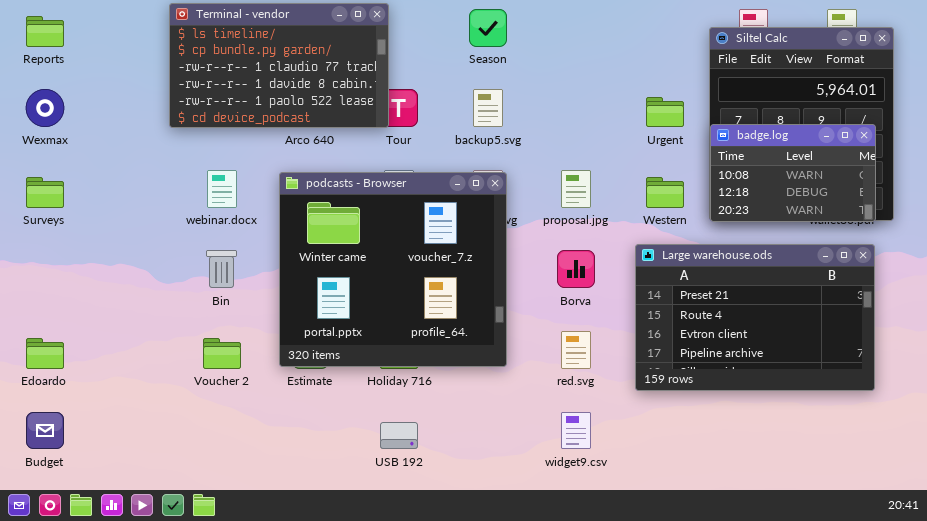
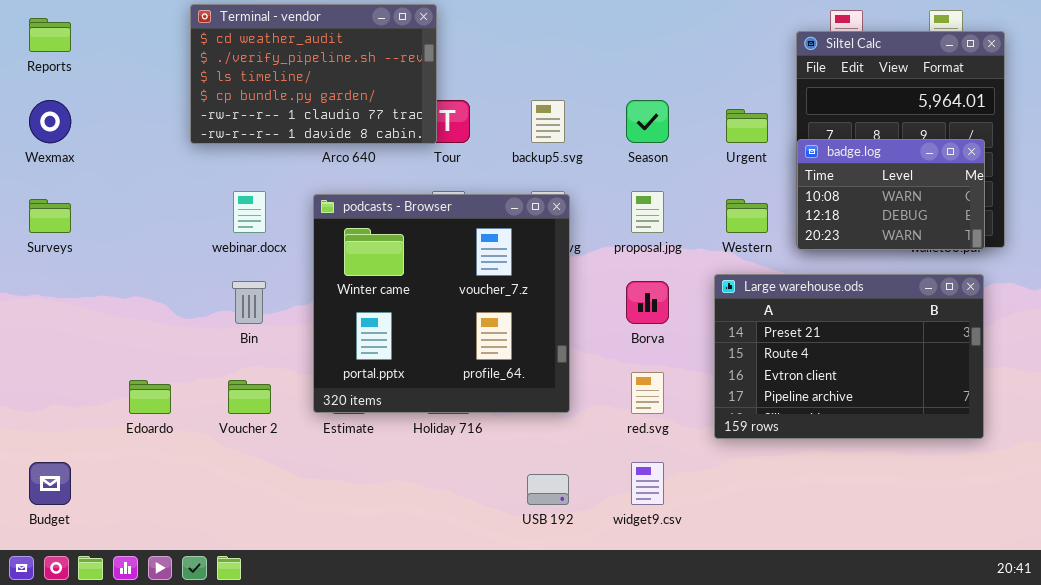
Terminal - vendor: [169,3,389,128] -> [190,4,437,144], scrolled up 2 rows
Season: [469,9,507,47] -> [626,100,669,143], moved
Edoardo: [26,338,64,369] -> [129,380,171,414], moved
USB 192: [380,422,418,449] -> [527,474,569,505], moved

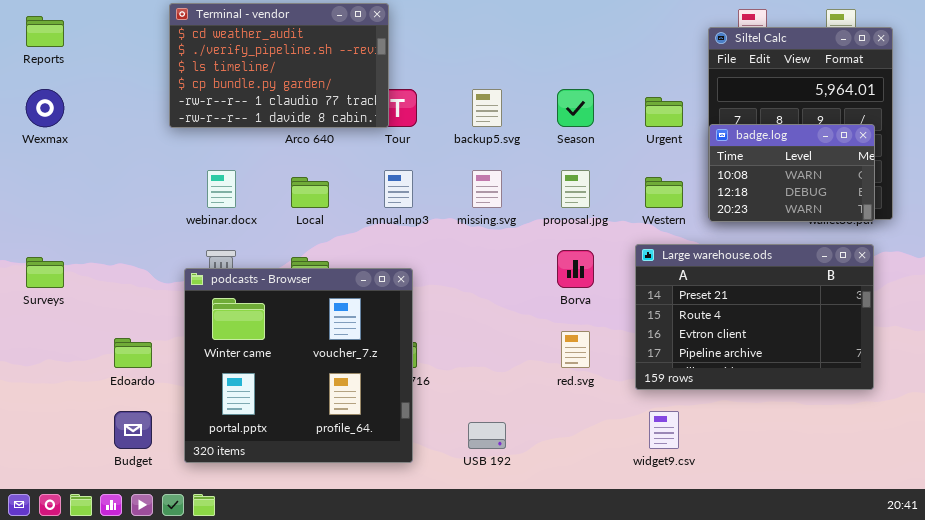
podcasts - Browser: [313,194,570,413] -> [184,268,413,463], moved
Surveys: [29,199,71,233] -> [26,257,64,288], moved
Budget: [29,462,71,505] -> [114,411,152,449], moved
widget9.csv: [631,462,664,505] -> [649,411,679,449], moved

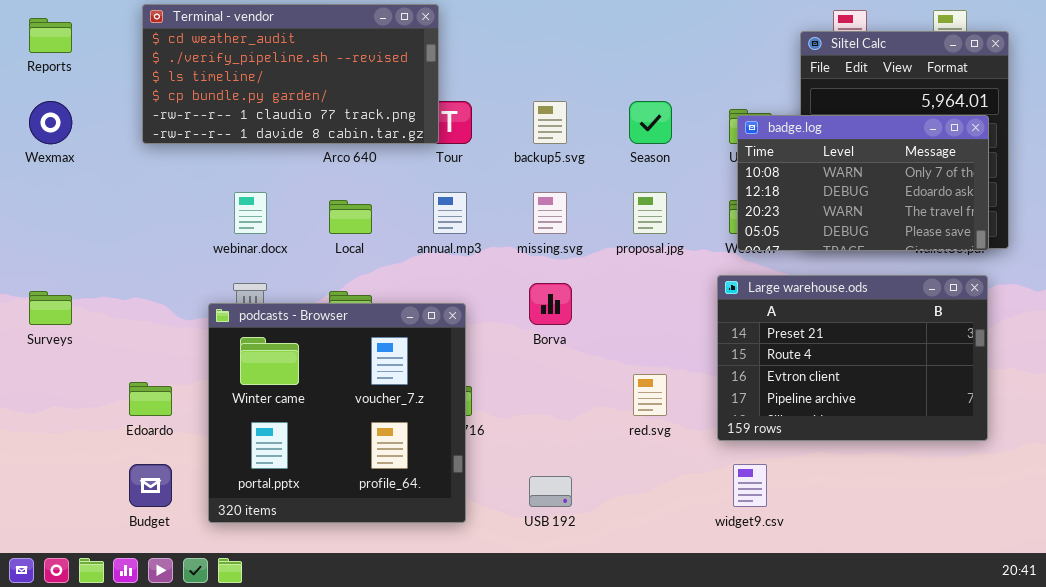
Terminal - vendor: [169,3,389,128] -> [142,4,439,144], resized
badge.log: [709,124,875,222] -> [737,115,989,251], resized
Borva: [557,250,594,288] -> [529,283,572,325], moved

